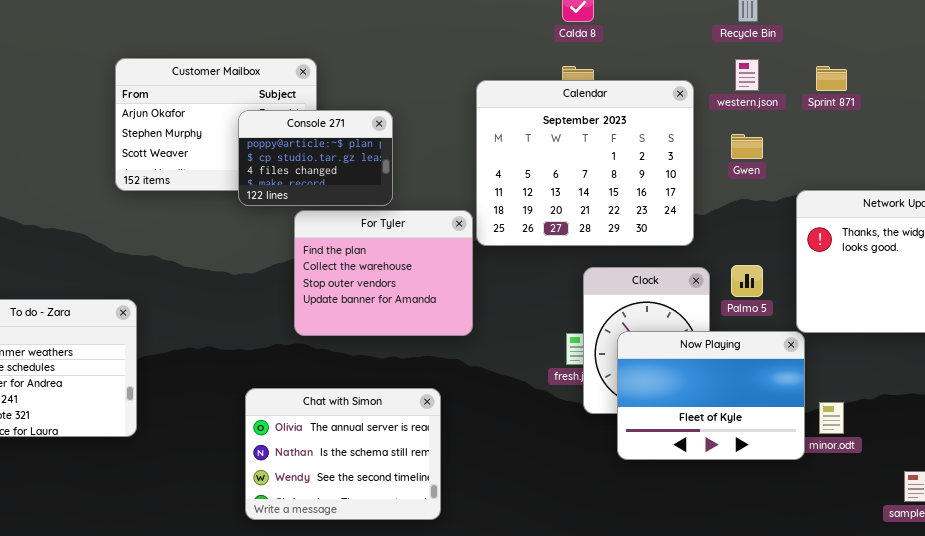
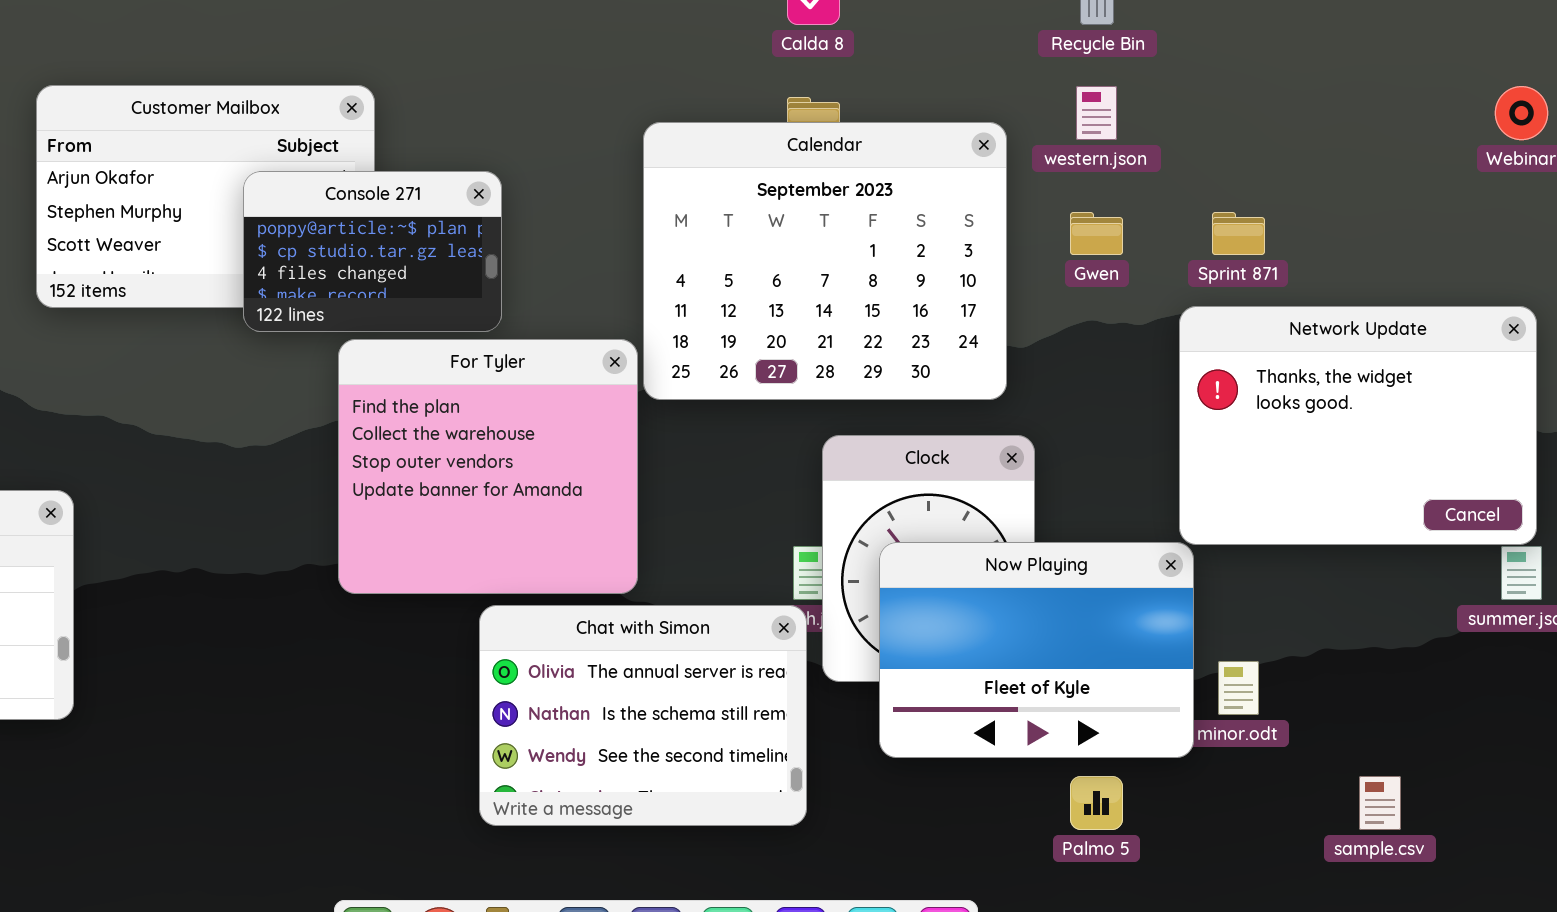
Sprint 871: [816,66,847,91] -> [1212,212,1265,255], moved
For Tyler: [294,210,473,336] -> [338,339,638,594], resized
Palmo 5: [731,265,763,297] -> [1070,776,1123,830], moved
Chat with Simon: [245,388,441,520] -> [479,605,807,826], moved

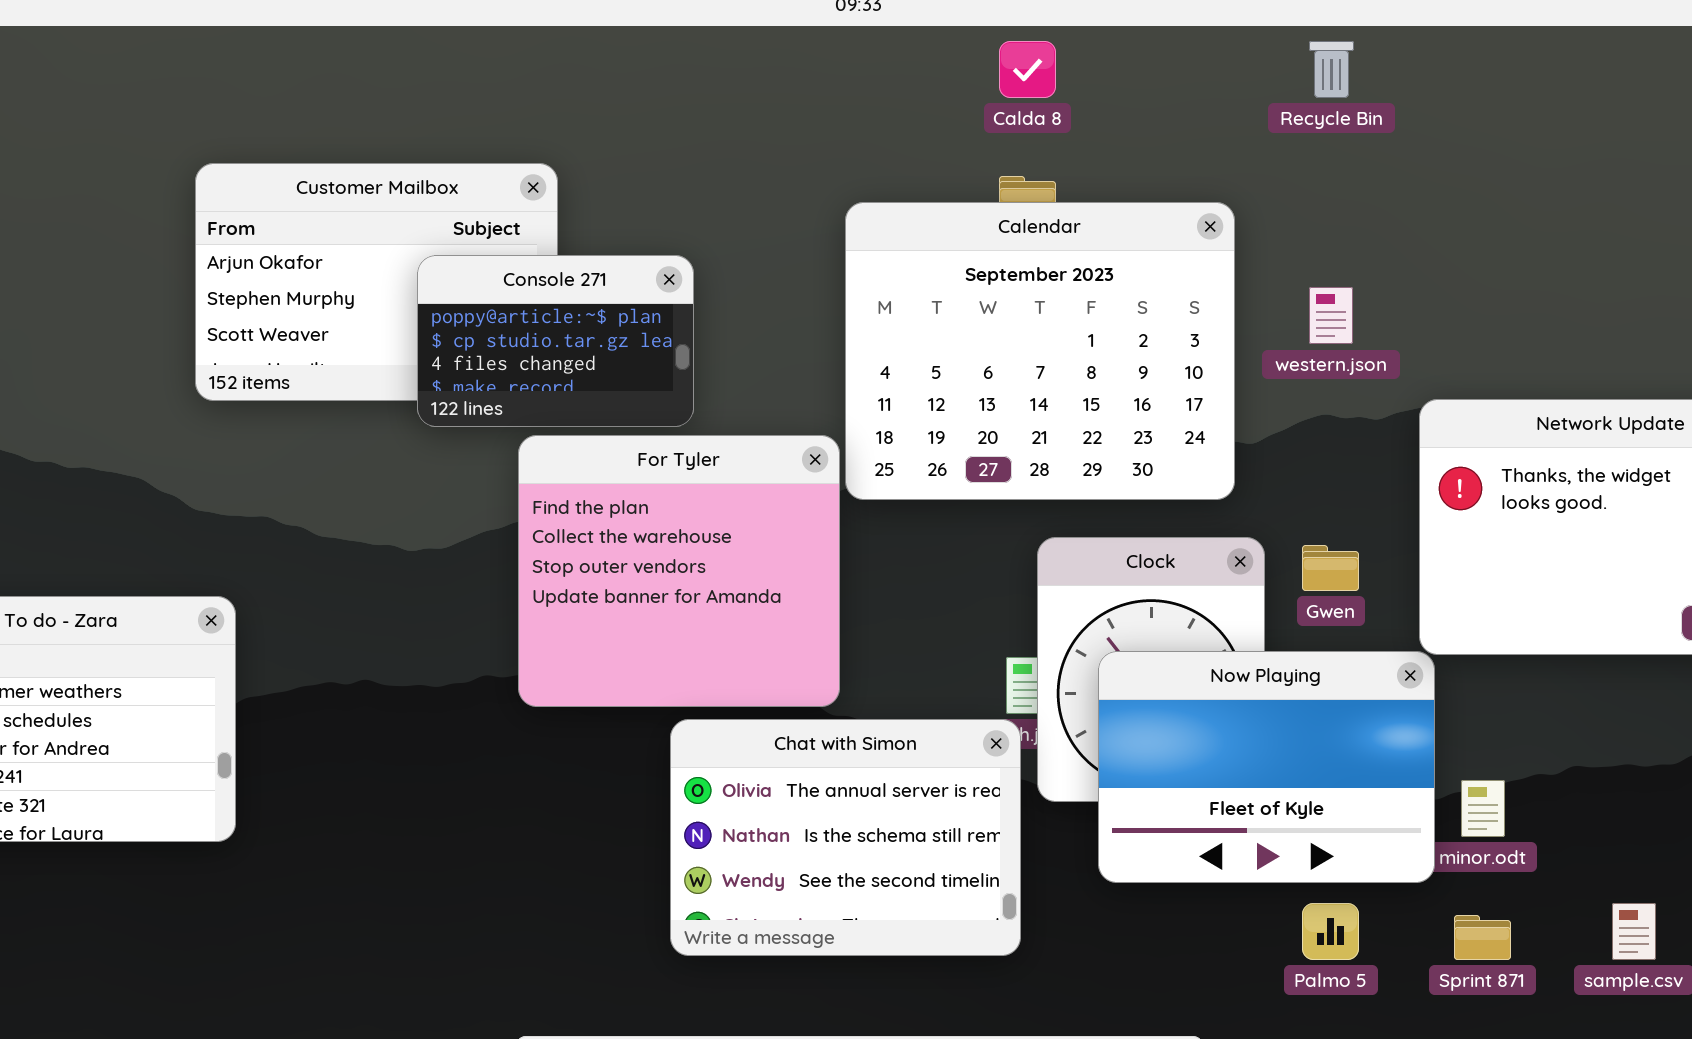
western.json: [1076,86,1117,140] -> [1309,287,1353,344], moved
Gwen: [1070,212,1123,255] -> [1302,545,1359,591], moved
Sprint 871: [1212,212,1265,255] -> [1454,915,1511,960], moved

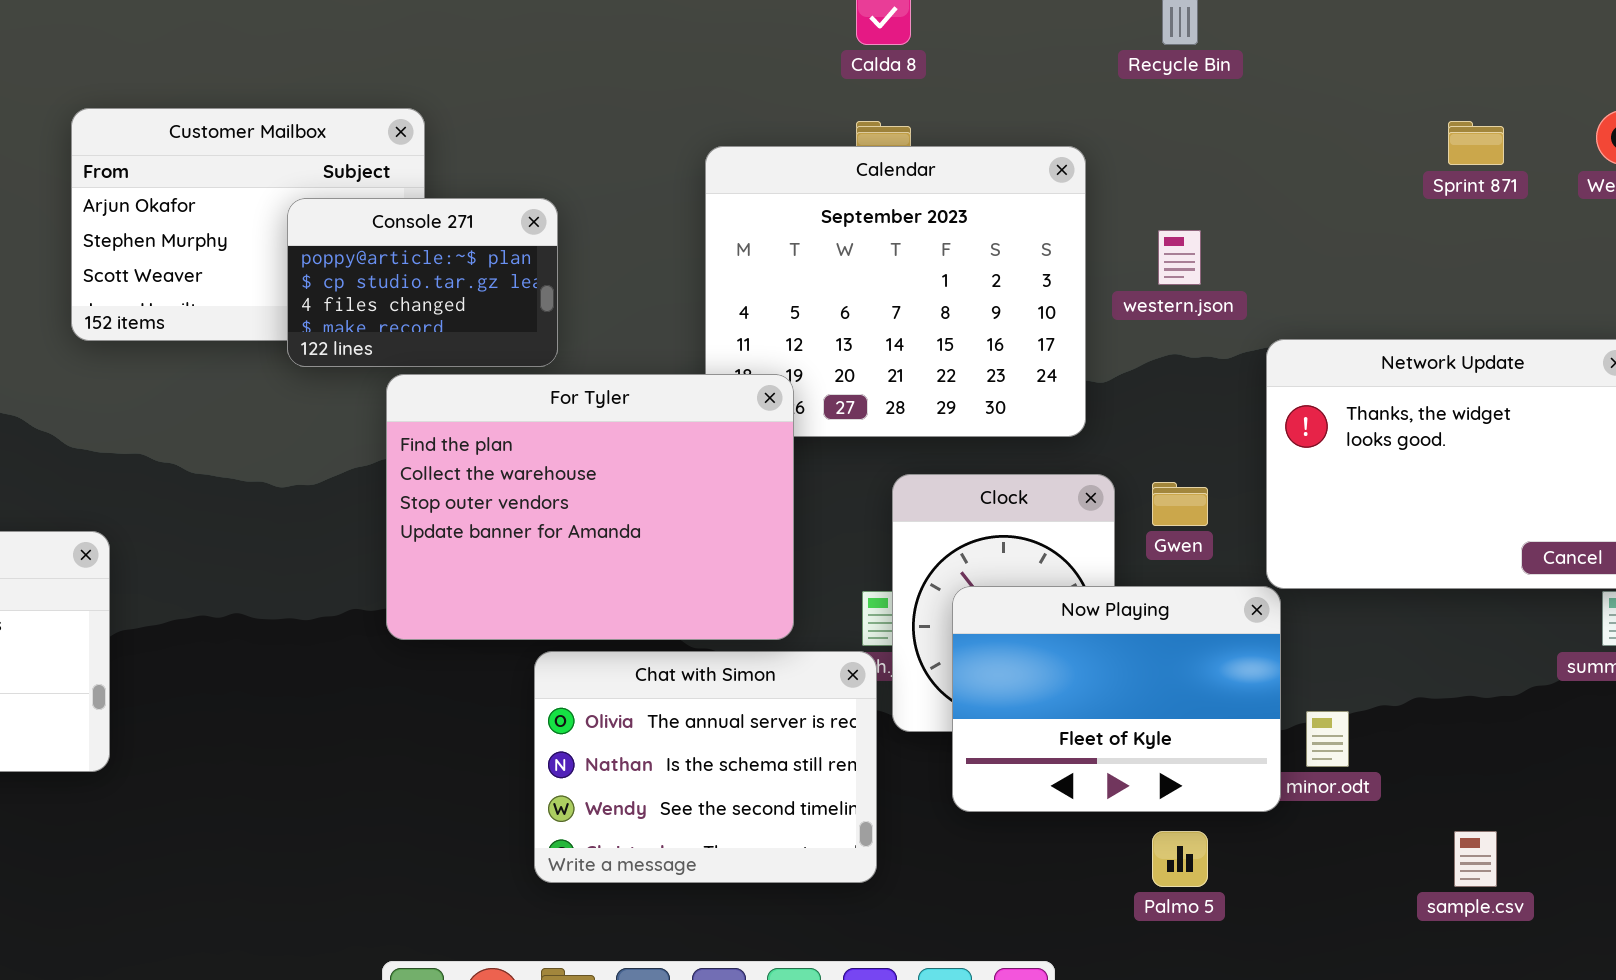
For Tyler: [518,435,840,707] -> [386,374,794,640], resized
Sprint 871: [1454,915,1511,960] -> [1448,121,1504,165], moved

